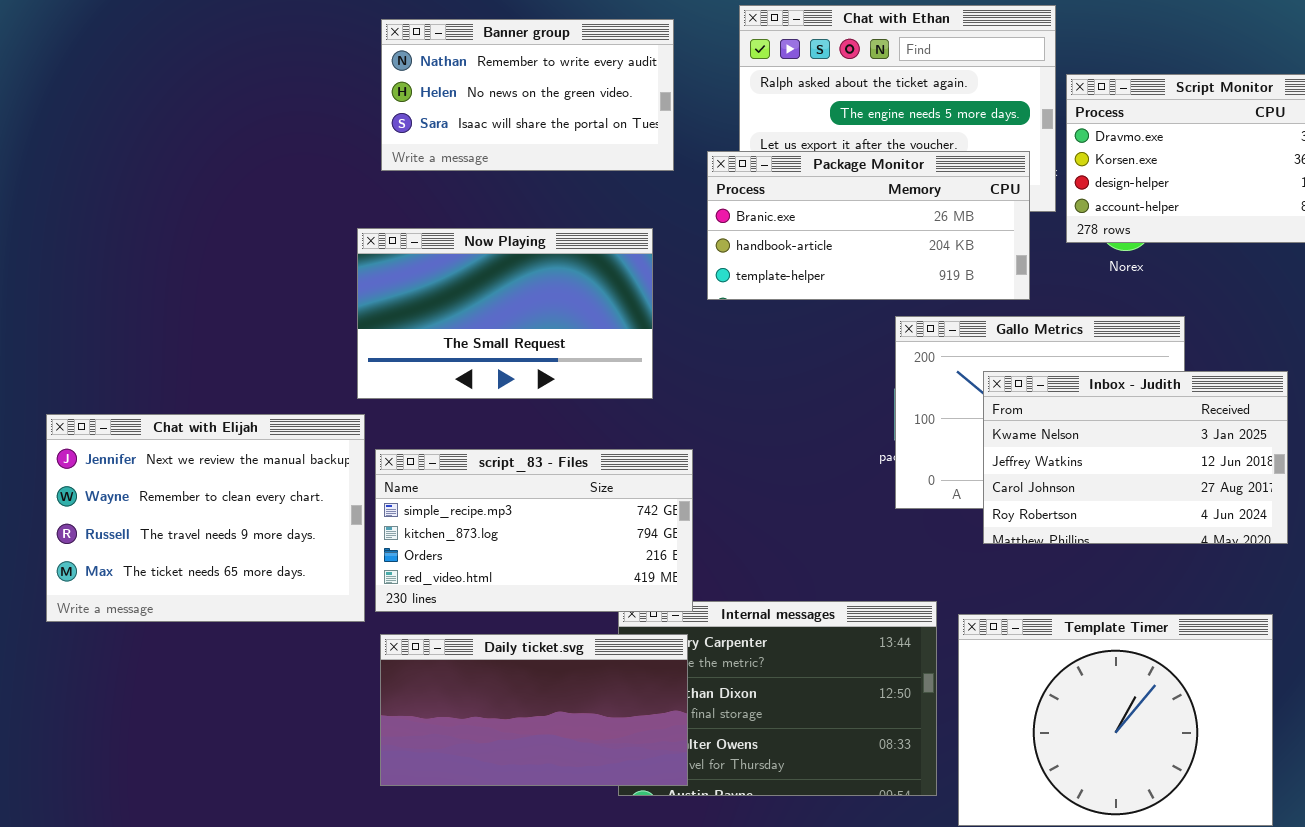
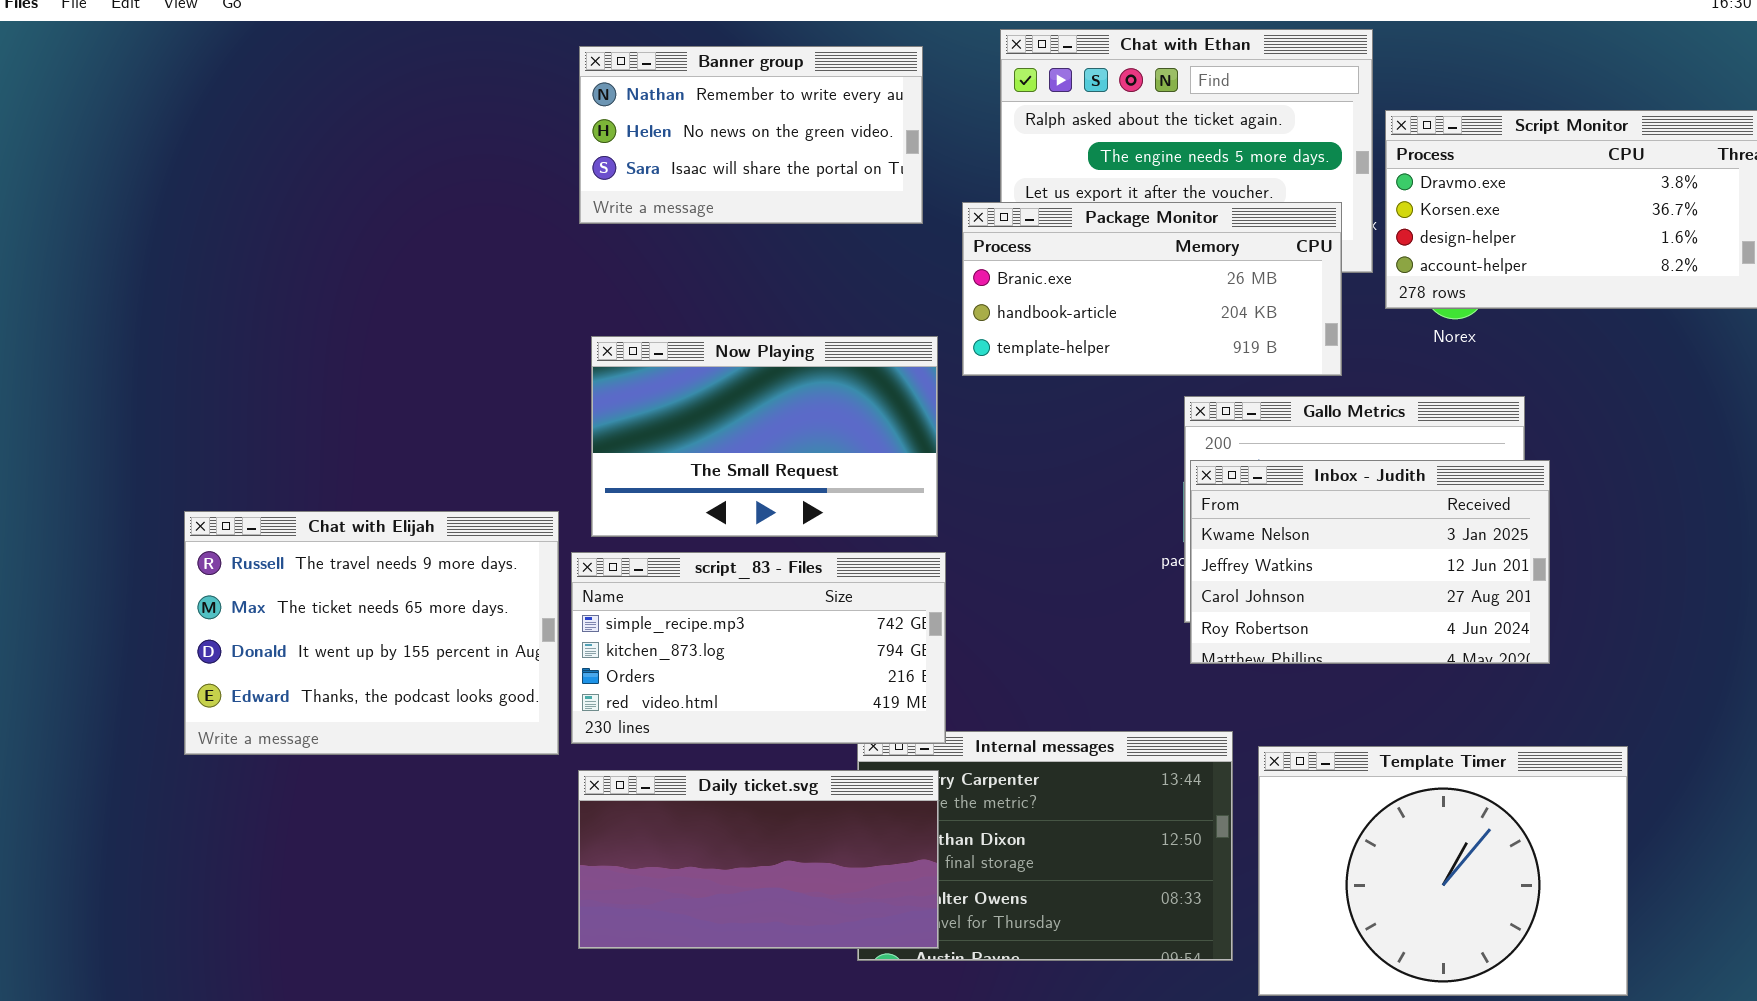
Now Playing: [357,228,653,399] -> [591,336,938,537], moved
Inbox - Judith: [983,371,1288,544] -> [1190,460,1550,664], moved
Chat with Elijah: [46,414,365,622] -> [184,511,559,755], scrolled down 2 rows

